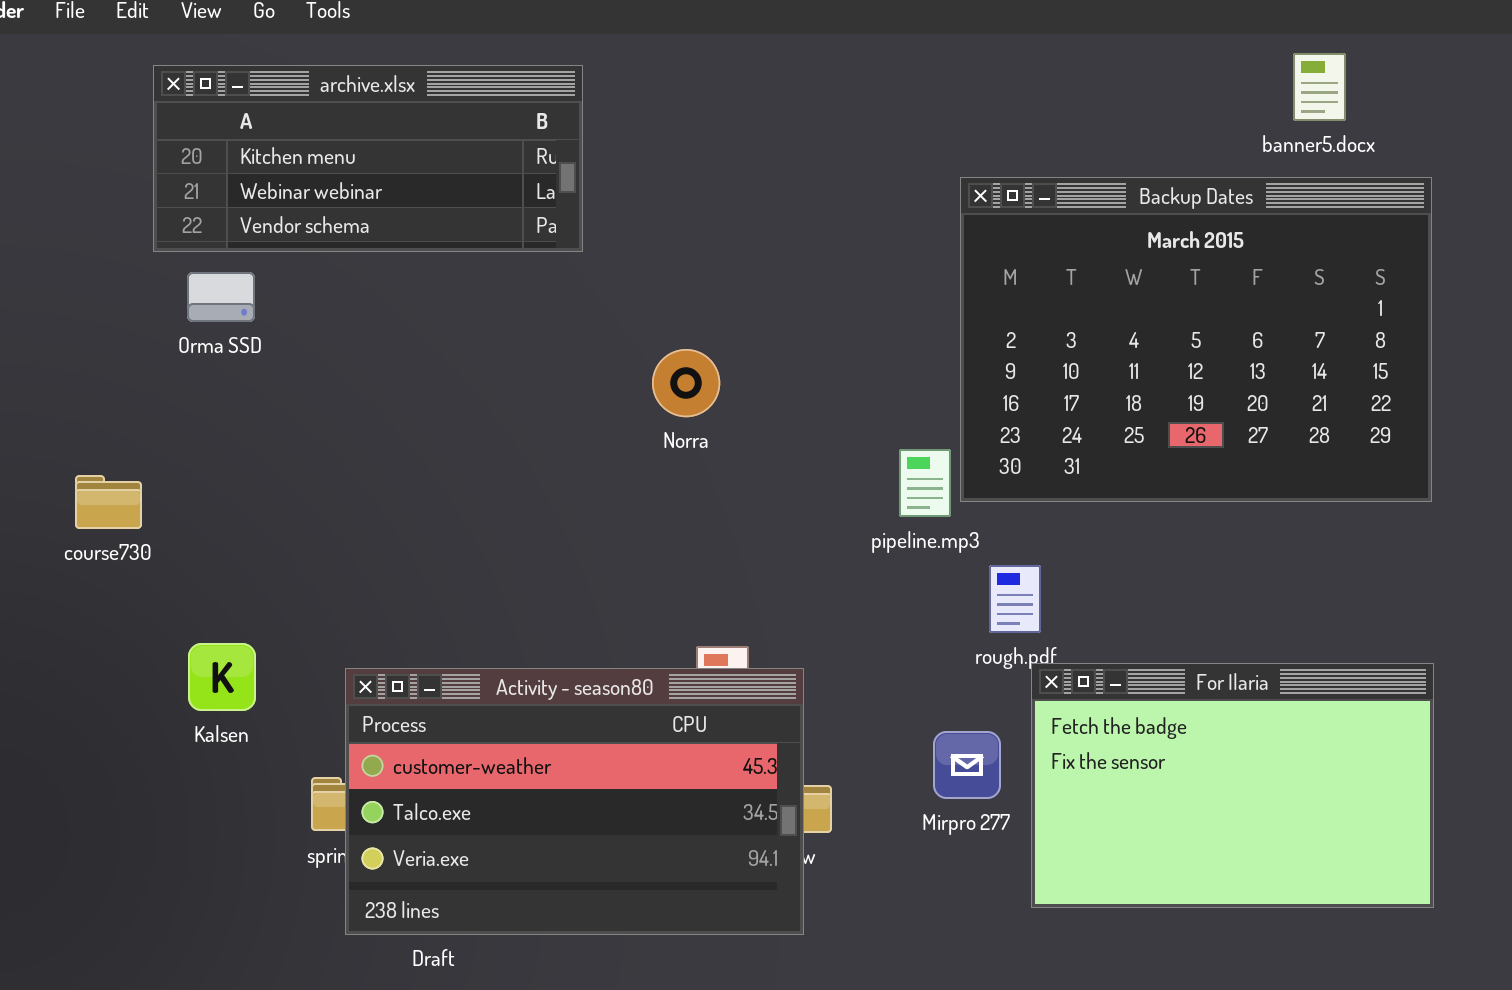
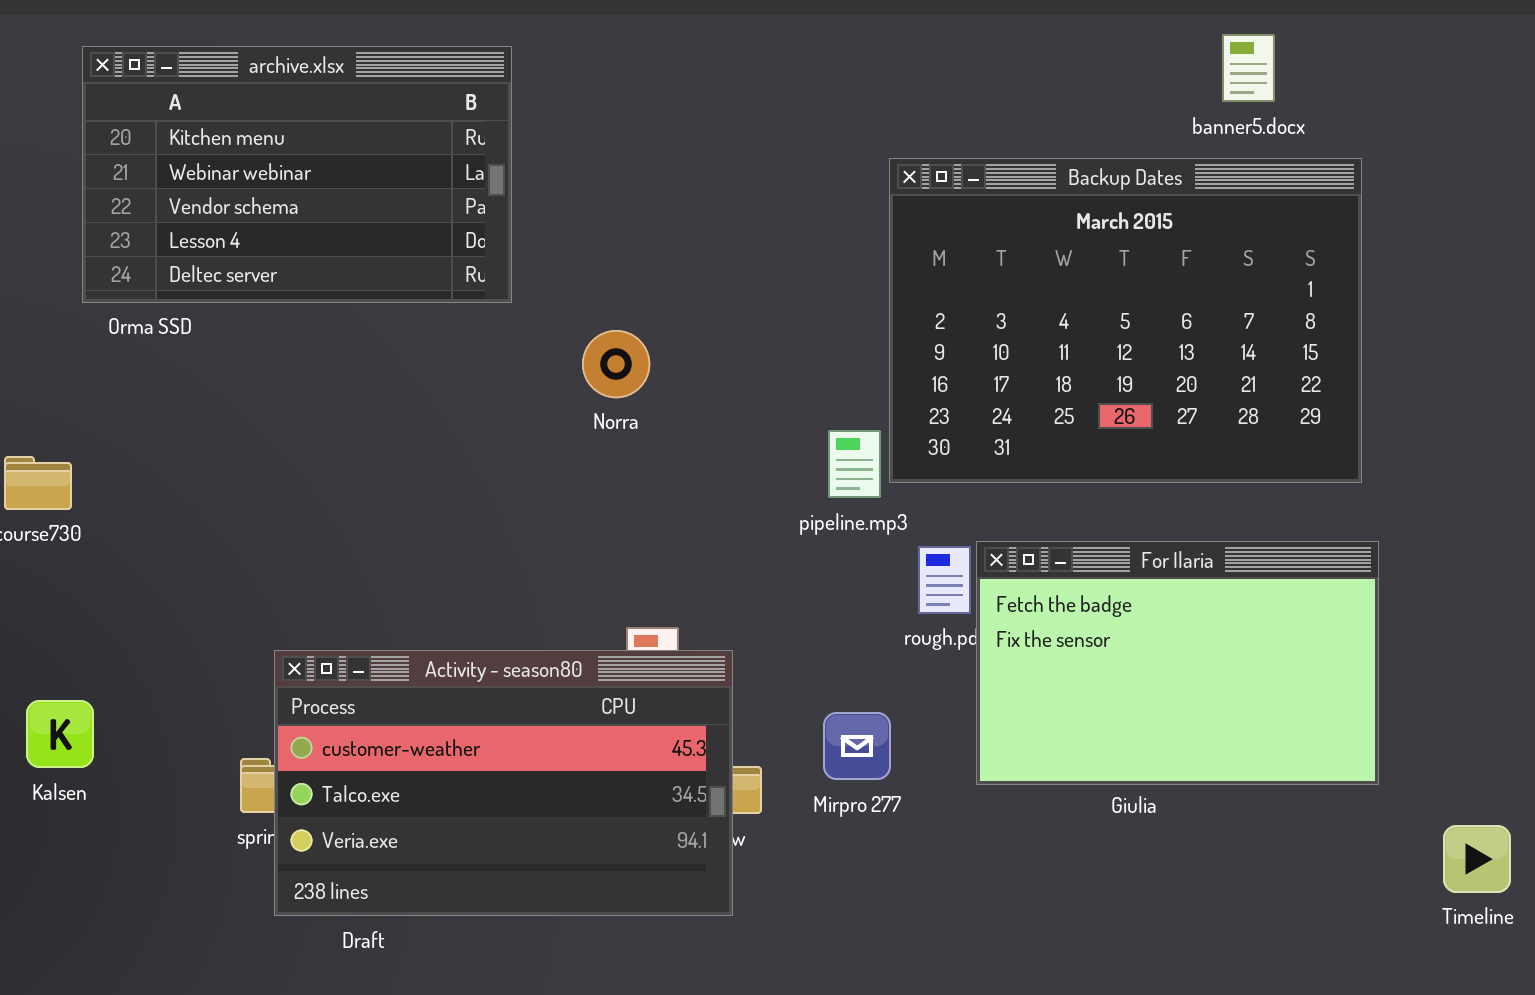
archive.xlsx: [153,65,583,252] -> [82,46,512,303], resized
Kalsen: [188,643,256,711] -> [26,700,94,768], moved
For Ilaria: [1031,663,1434,908] -> [976,541,1379,785], moved
Mirpro 277: [933,731,1001,799] -> [823,712,891,780], moved

